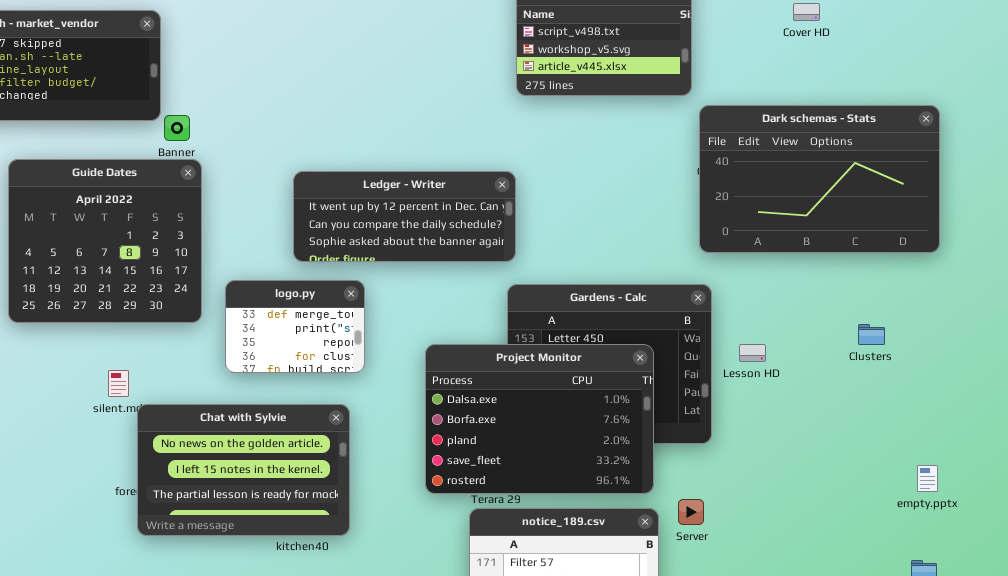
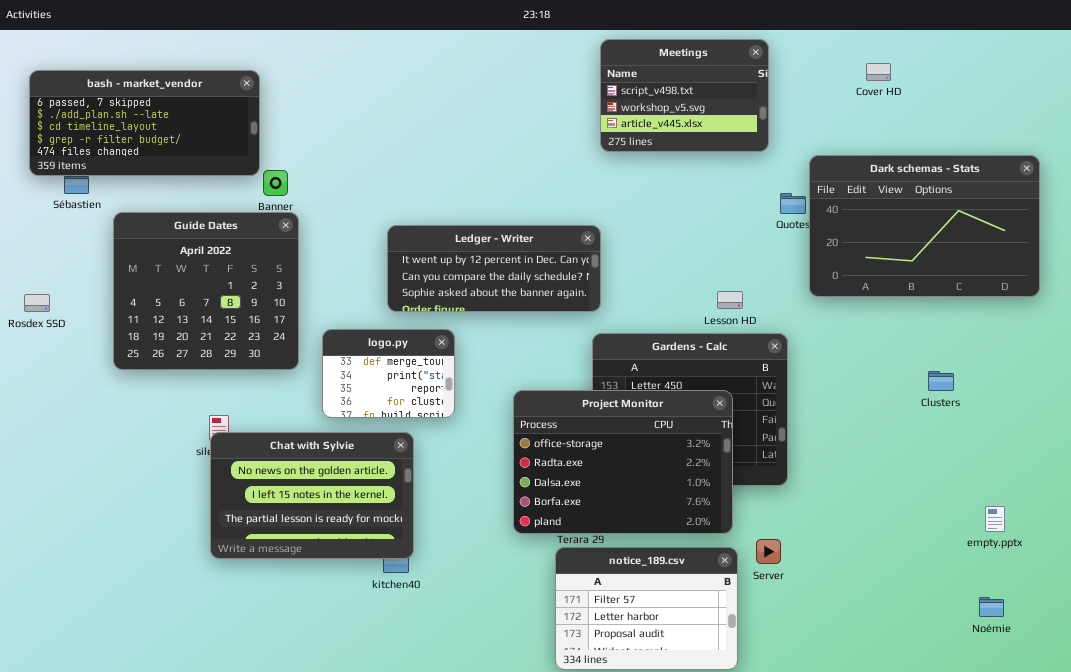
Dark schemas - Stats: [699,105,940,253] -> [809,155,1040,297], moved
Lesson HD: [739,344,766,362] -> [717,291,743,309], moved
Project Monitor: [425,344,654,494] -> [513,390,733,534], scrolled up 2 rows
Chat with Sylvie: [137,404,350,536] -> [210,432,414,559], moved

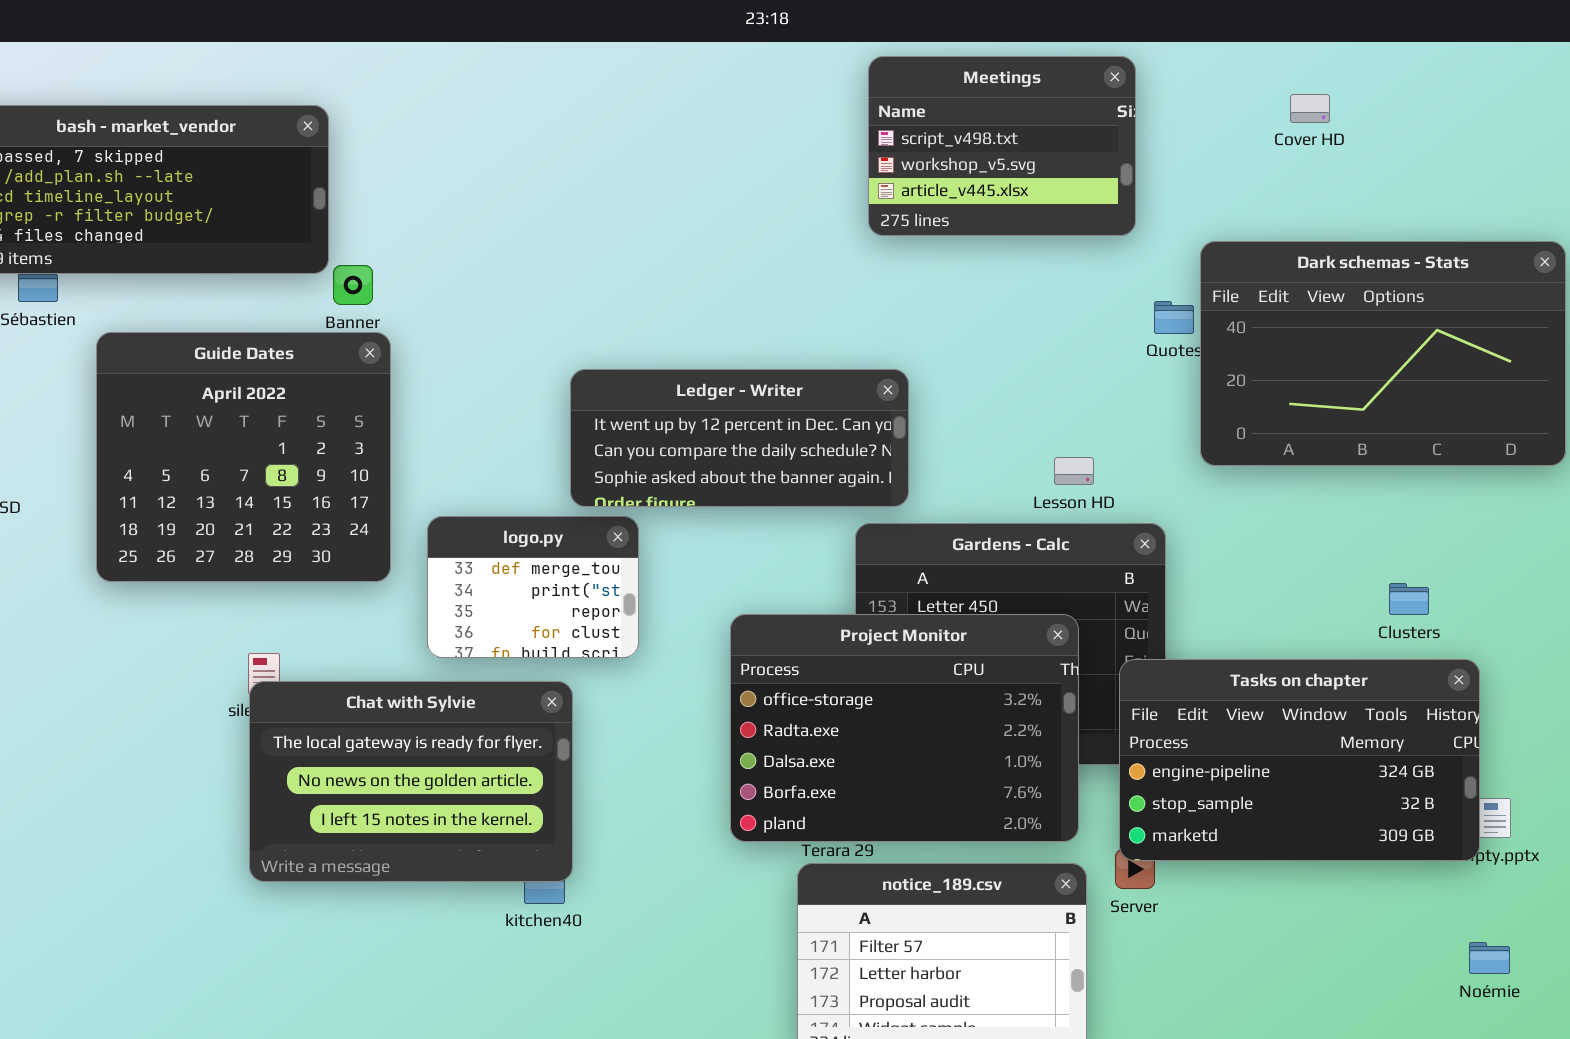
Ledger - Writer: [387,225,601,312] -> [570,369,909,507], moved
Tasks on chapter: none -> [1119,659,1480,861], opened
Chat with Sylvie: [210,432,414,559] -> [249,681,573,882], scrolled up 1 row

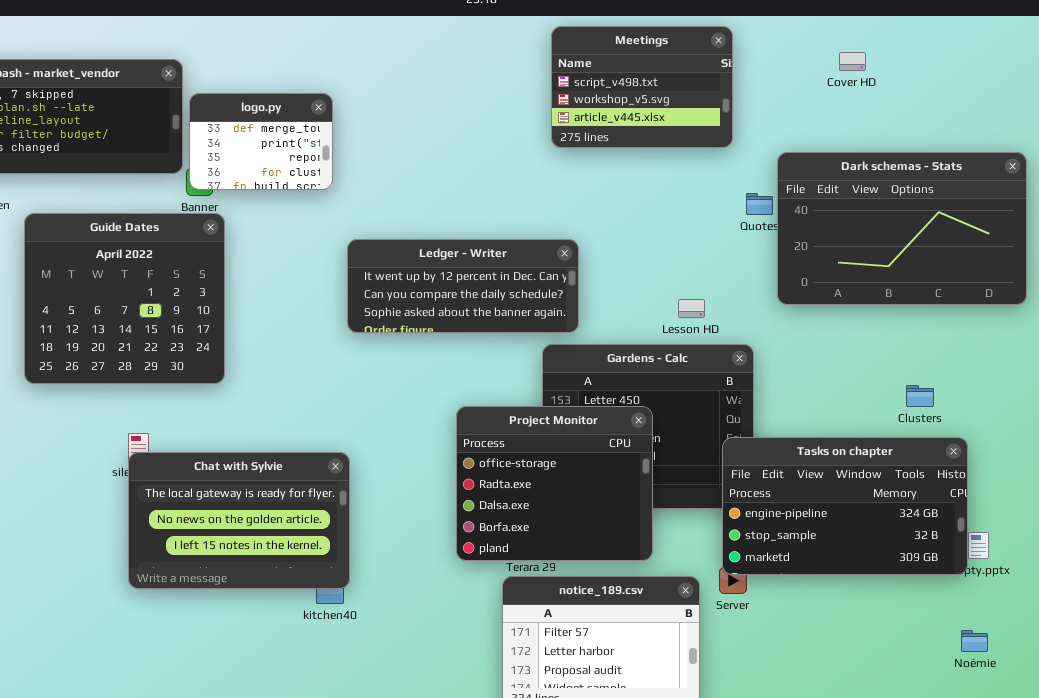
logo.py: [427,516,639,658] -> [189,93,333,190], moved
Project Monitor: [730,614,1079,842] -> [456,406,653,561], resized

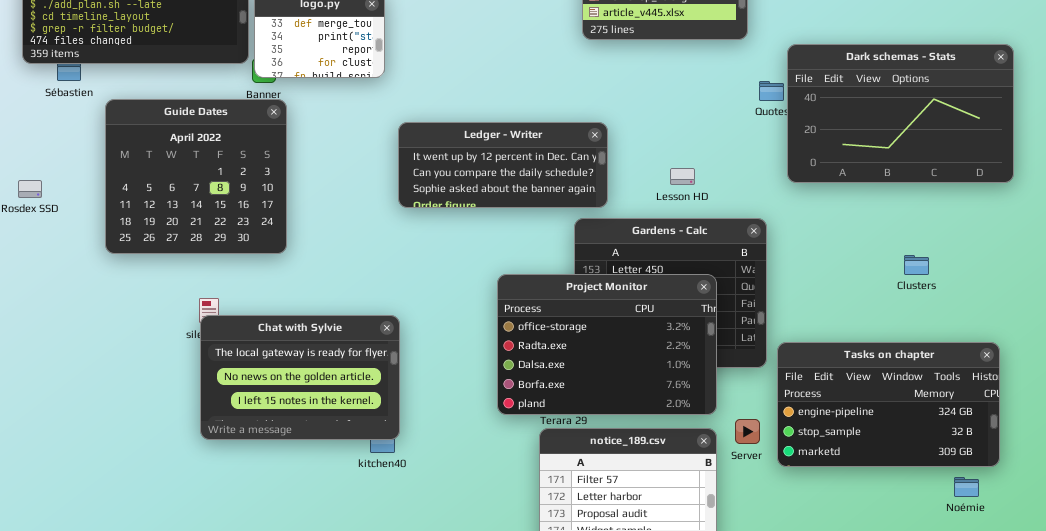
Lesson HD: [678,299,705,318] -> [670,168,695,185], moved
Project Monitor: [456,406,653,561] -> [497,274,717,415], resized
Tasks on chapter: [722,437,968,575] -> [777,342,1000,467], moved

